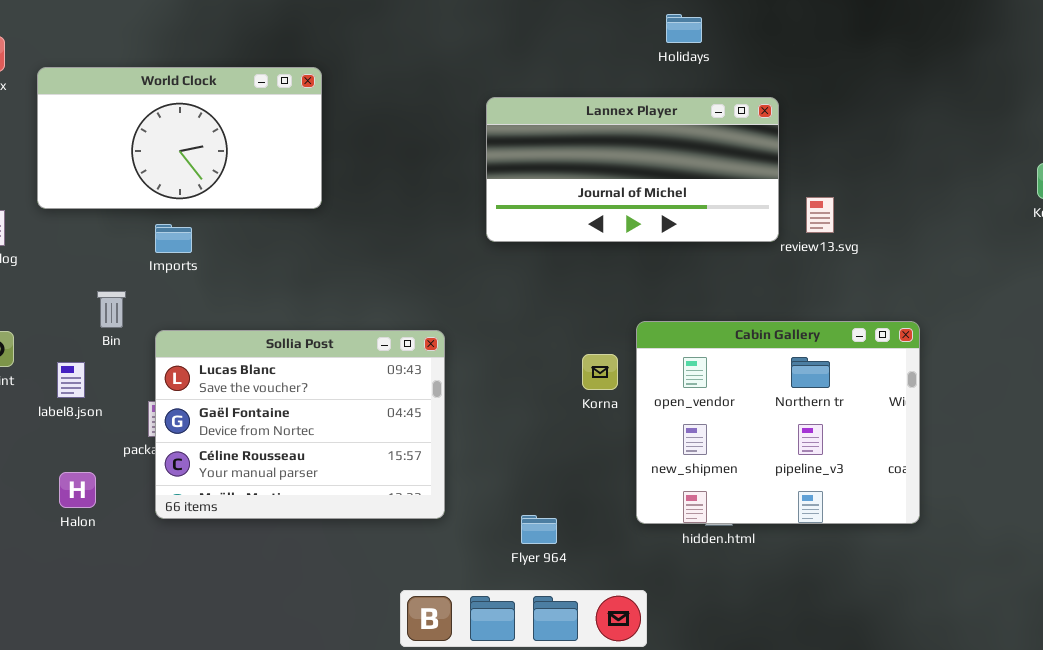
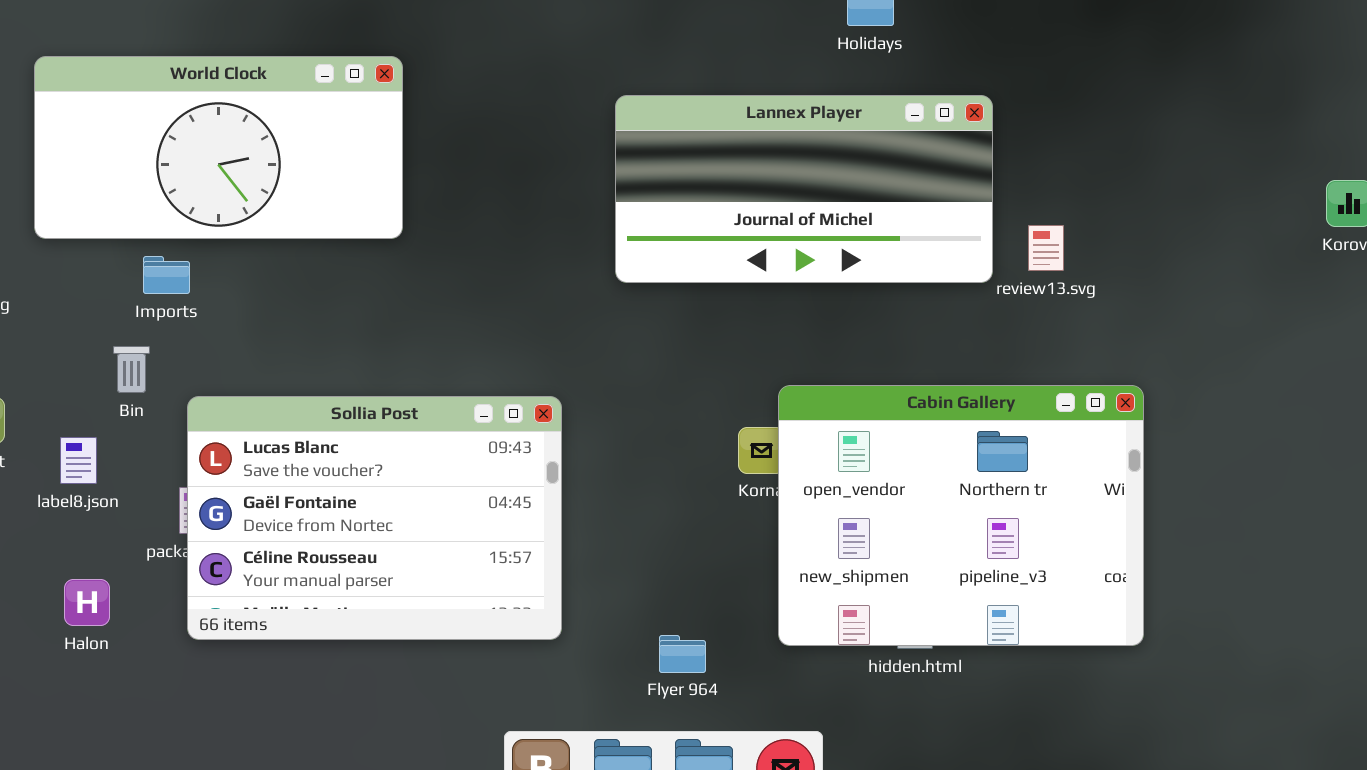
Imports: [155,224,192,253] -> [143,256,190,294], moved
Cabin Gallery: [636,321,920,524] -> [778,385,1144,646], moved

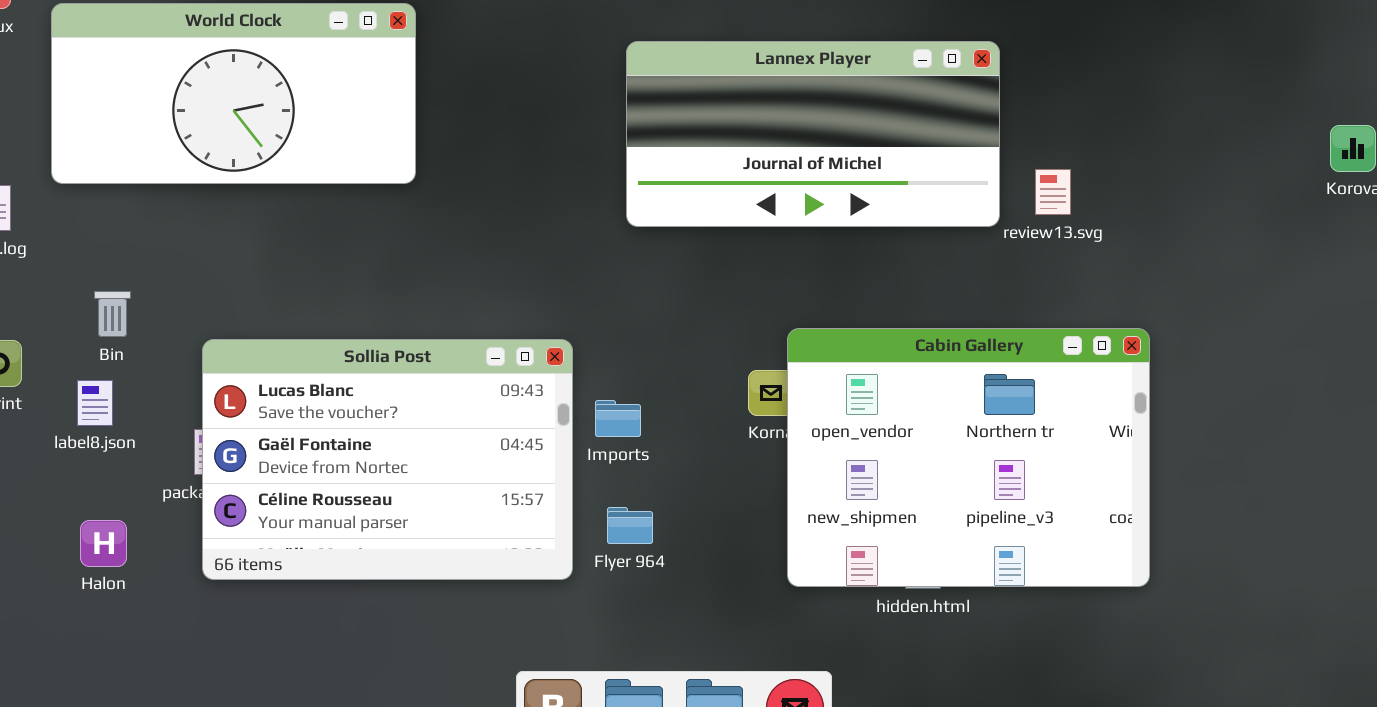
Imports: [143,256,190,294] -> [595,400,641,437], moved
Bin: [113,346,150,393] -> [94,291,131,337], moved
Flyer 964: [659,635,706,673] -> [607,507,653,544], moved

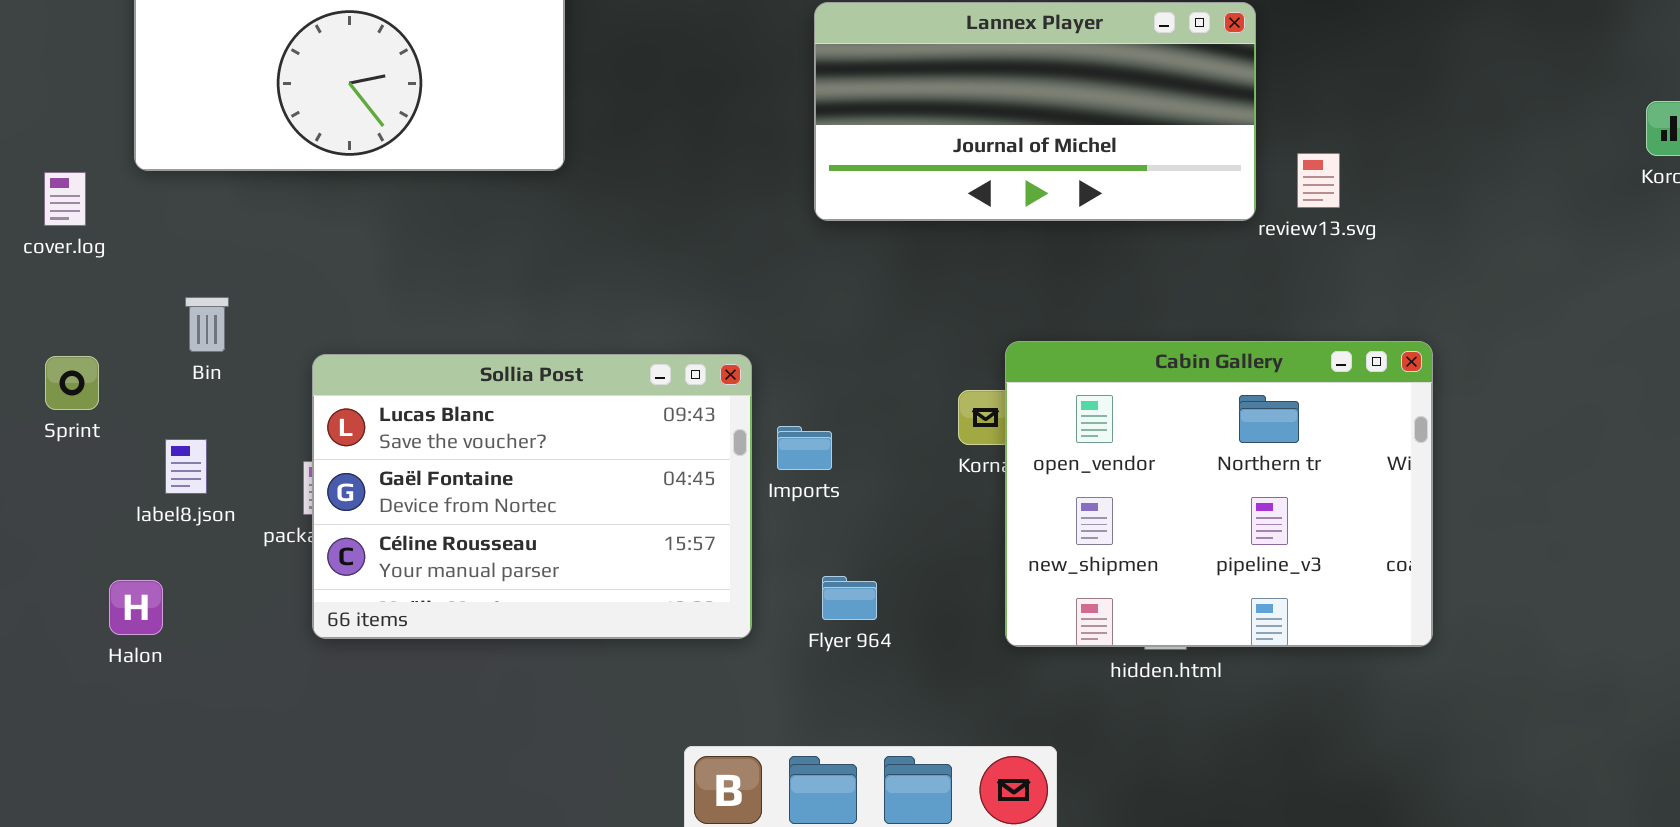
label8.json: [77,380,113,426] -> [165,439,207,494], moved
Flyer 964: [607,507,653,544] -> [822,576,877,620], moved
Halon: [80,520,127,567] -> [109,580,163,635], moved

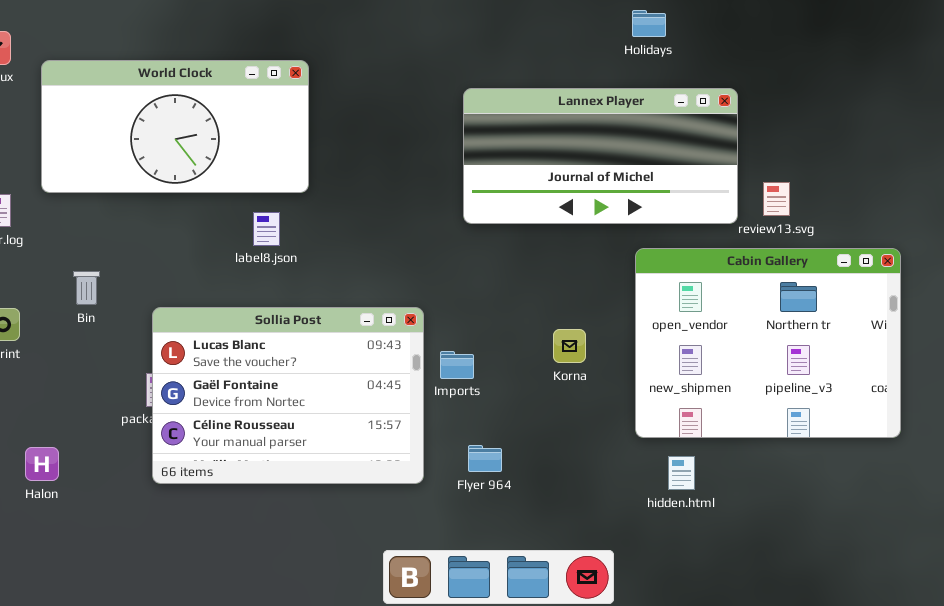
Cabin Gallery: [1005,341,1433,647] -> [635,248,901,438], moved
label8.json: [165,439,207,494] -> [253,212,280,246], moved

